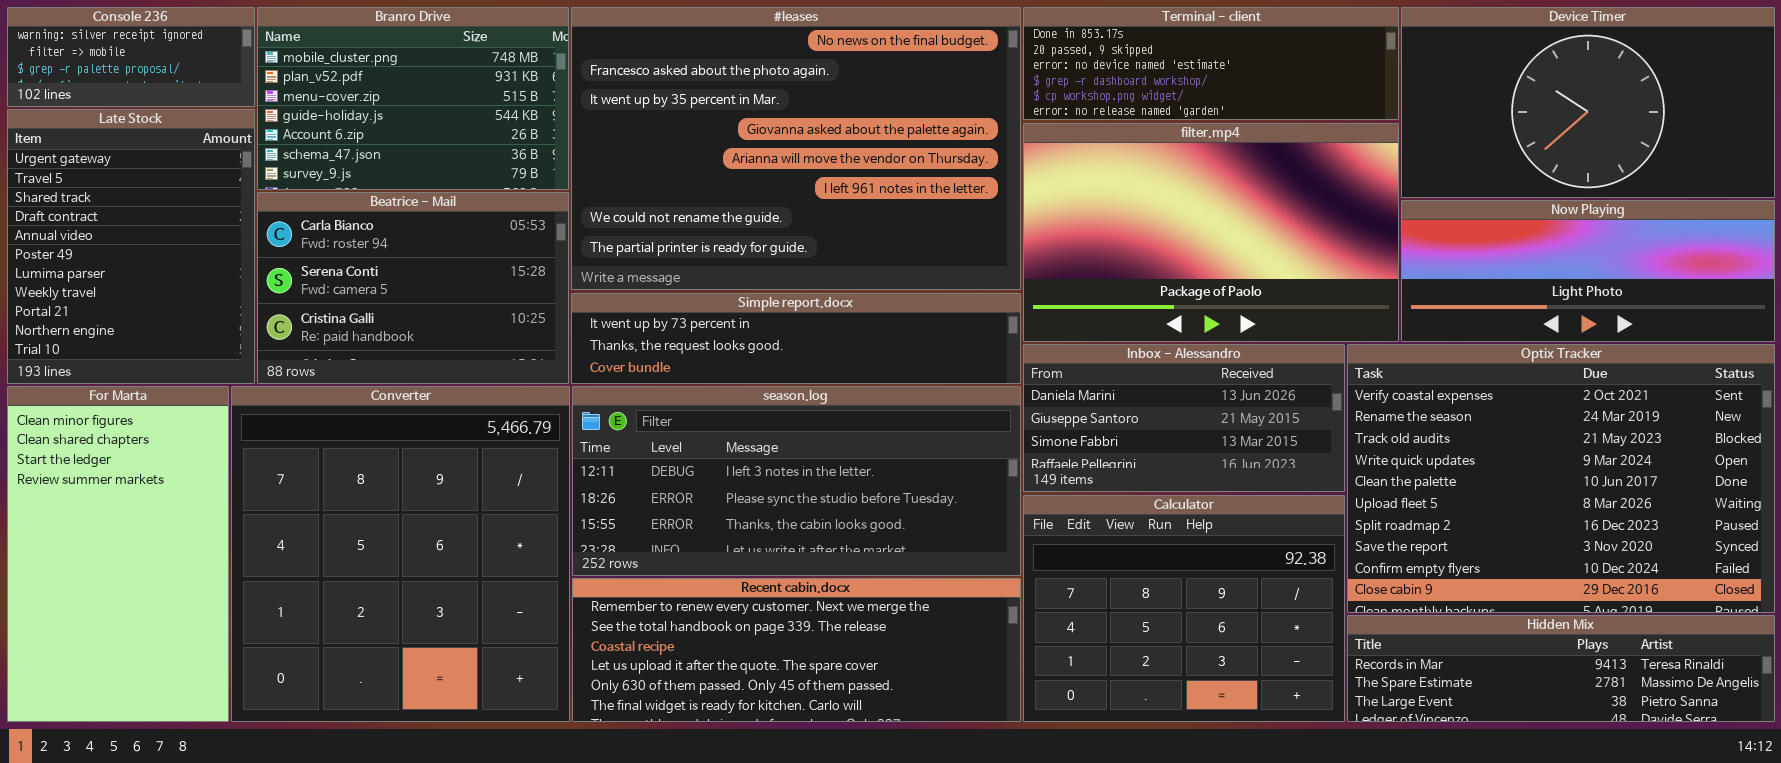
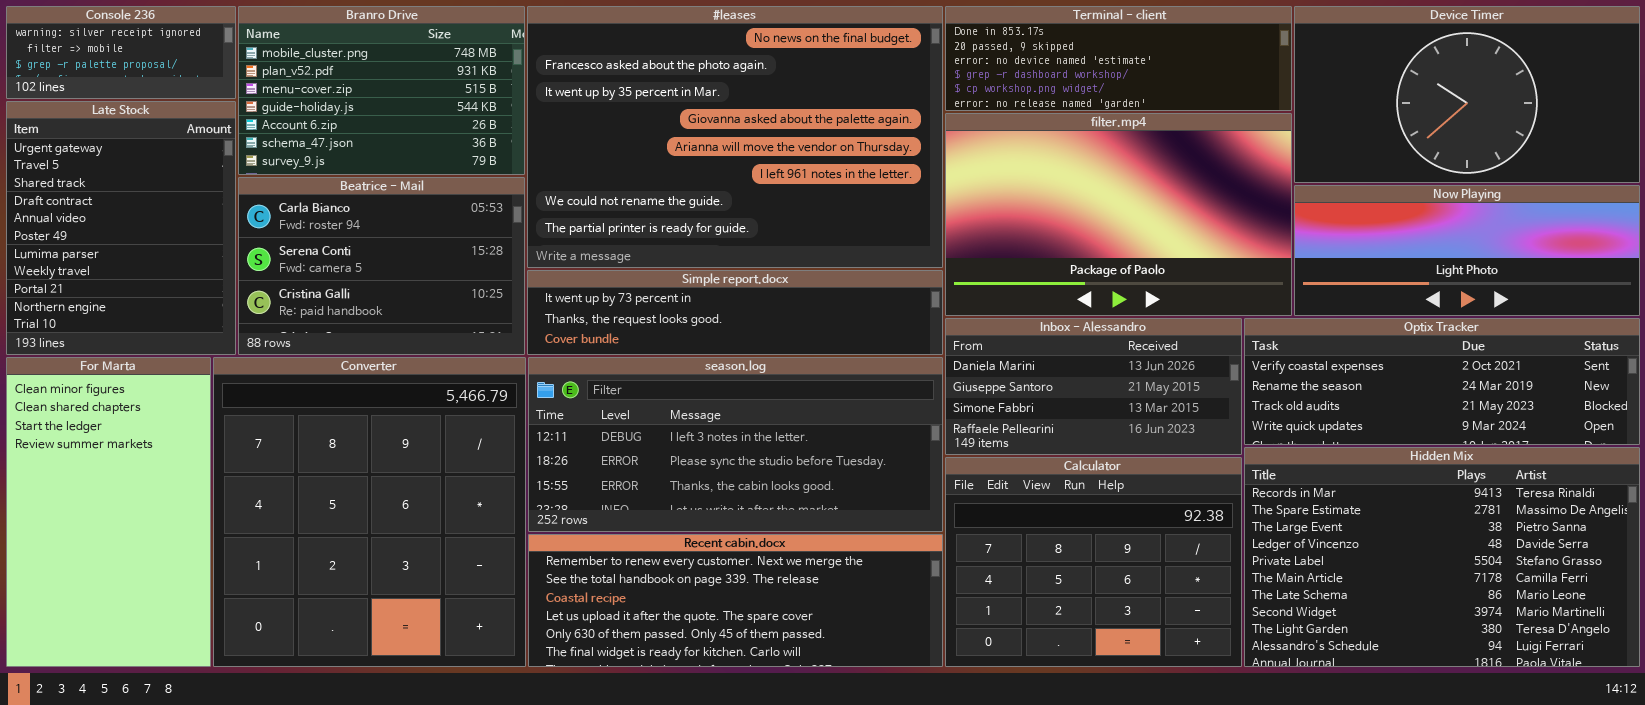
Optix Tracker: [1347,344,1775,613] -> [1244,318,1640,445], resized
Hidden Mix: [1347,615,1775,722] -> [1244,447,1640,667], resized

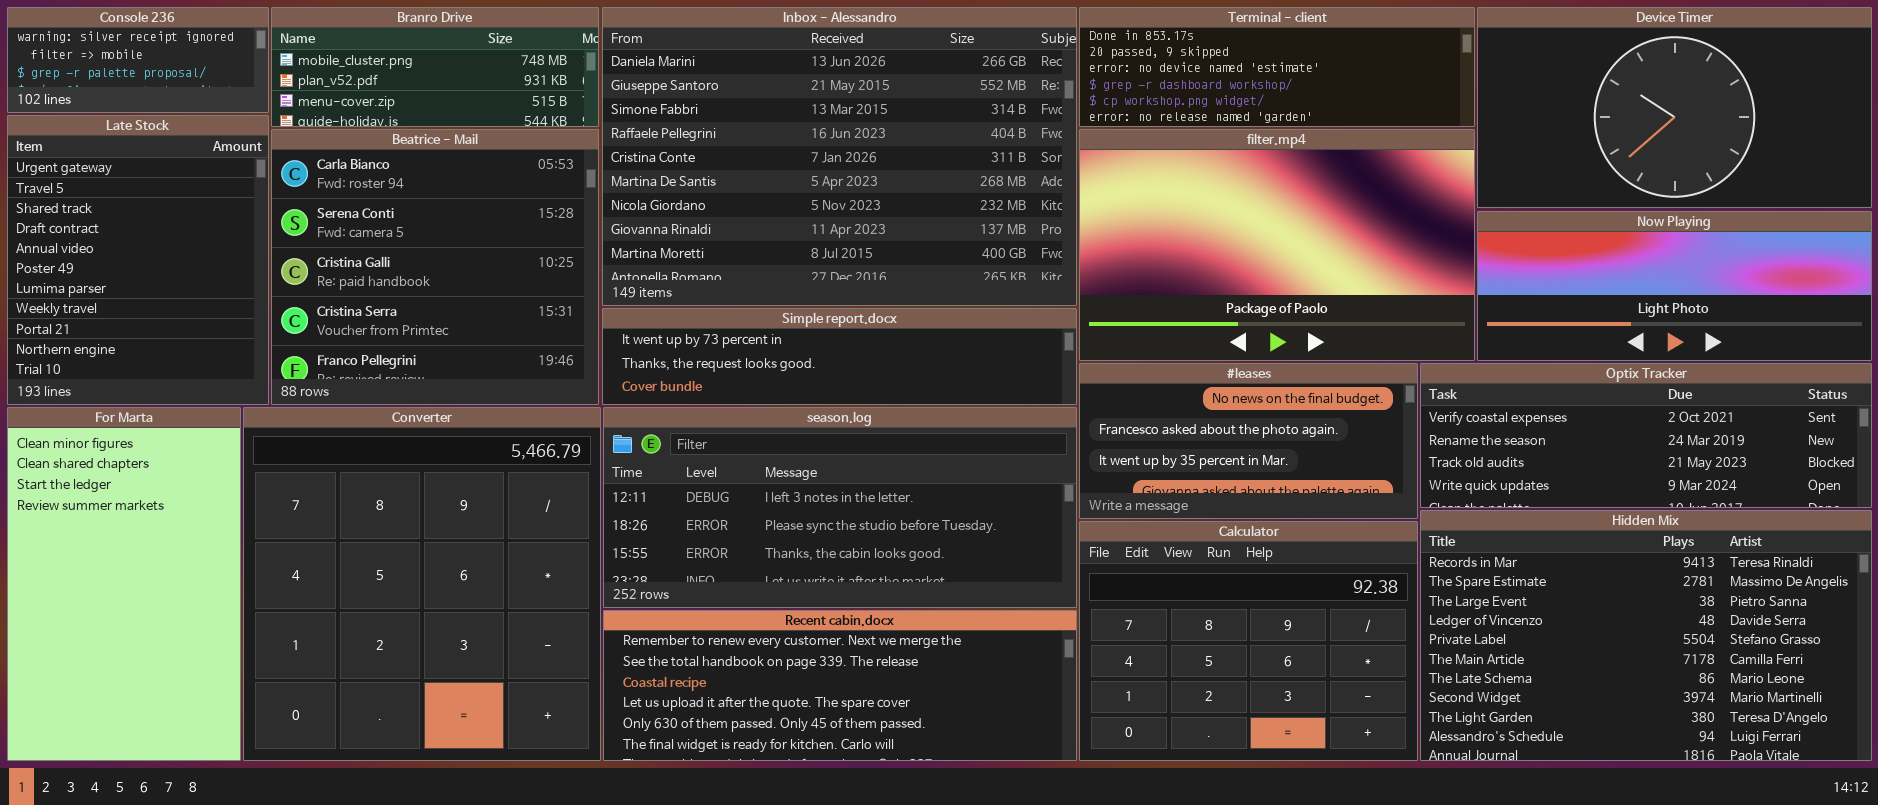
Branro Drive: [238,6,525,175] -> [271,7,599,127], resized
#leases: [527,6,943,268] -> [1079,363,1418,519], moved, resized
Beatrice - Mail: [238,177,525,355] -> [271,129,599,405], resized
Inbox - Alessandro: [945,318,1242,455] -> [602,7,1077,306], moved, resized

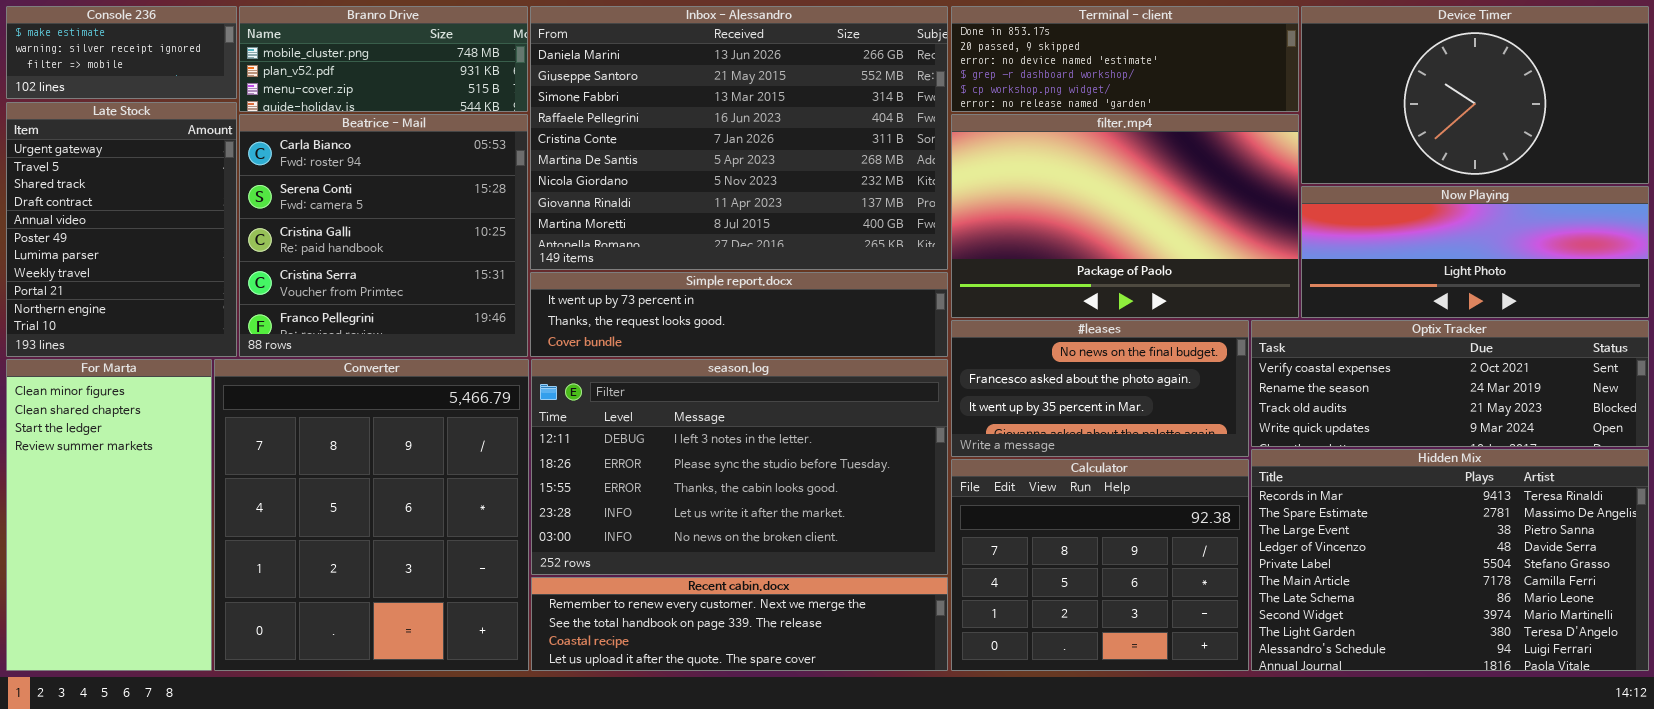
Console 236: [7,7,269,113] -> [6,6,237,99], scrolled up 1 row
season.log: [603,407,1077,608] -> [531,359,948,575], resized
Recent cabin.docx: [603,610,1077,761] -> [531,577,948,671], resized

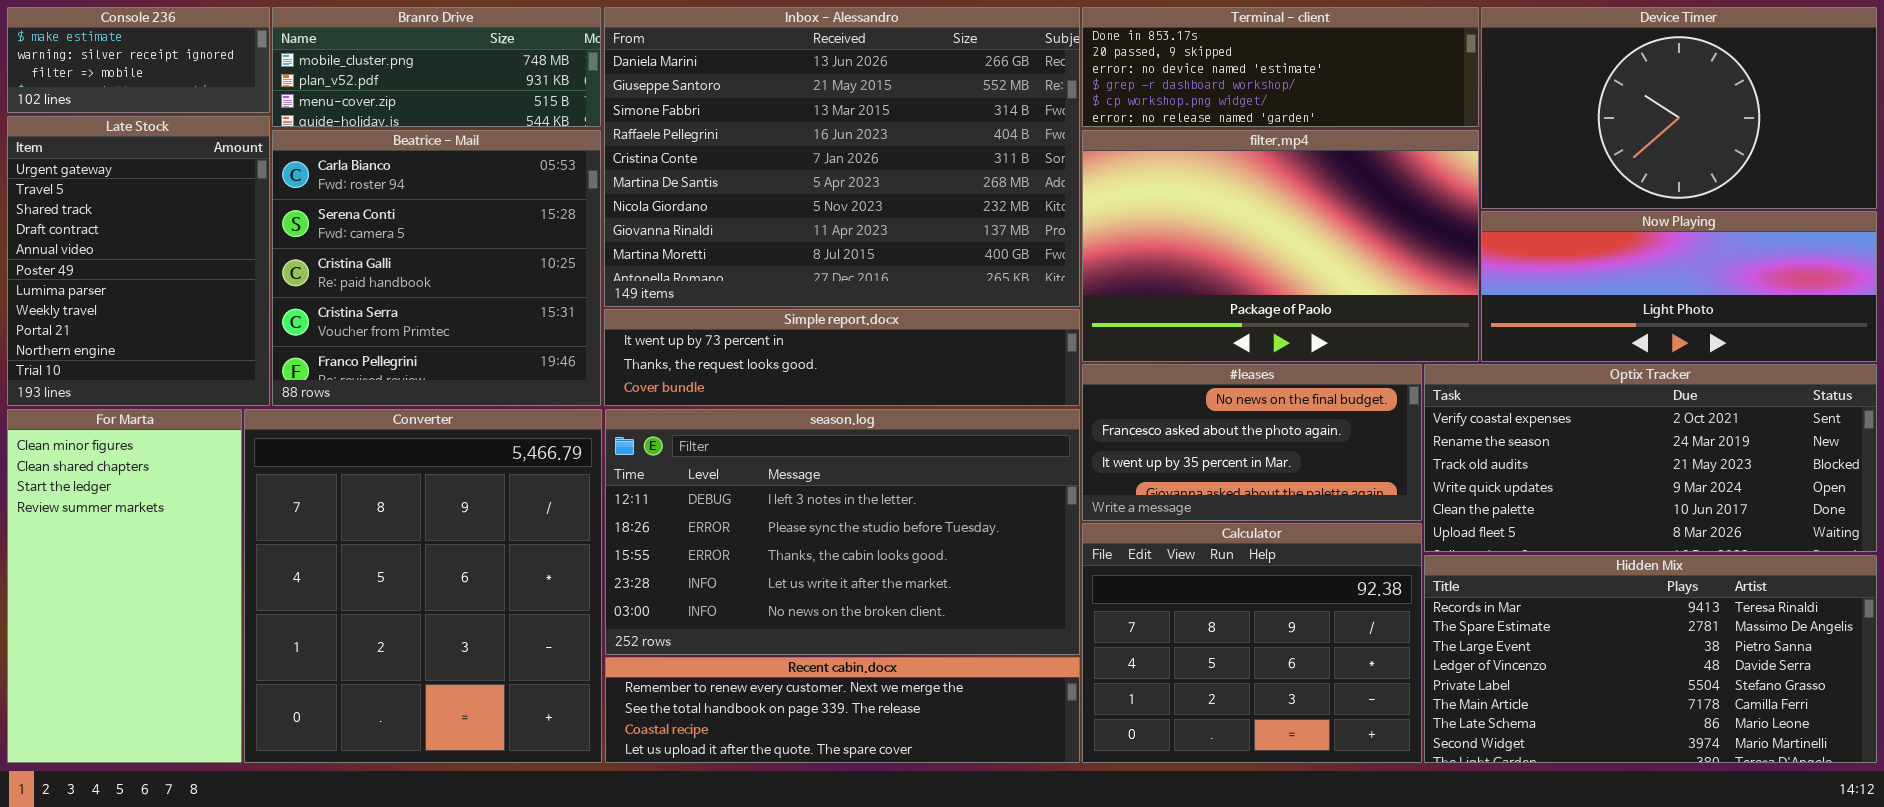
Optix Tracker: [1251,320,1649,447] -> [1424,364,1877,552], resized
Hidden Mix: [1251,449,1649,671] -> [1424,555,1877,763], resized

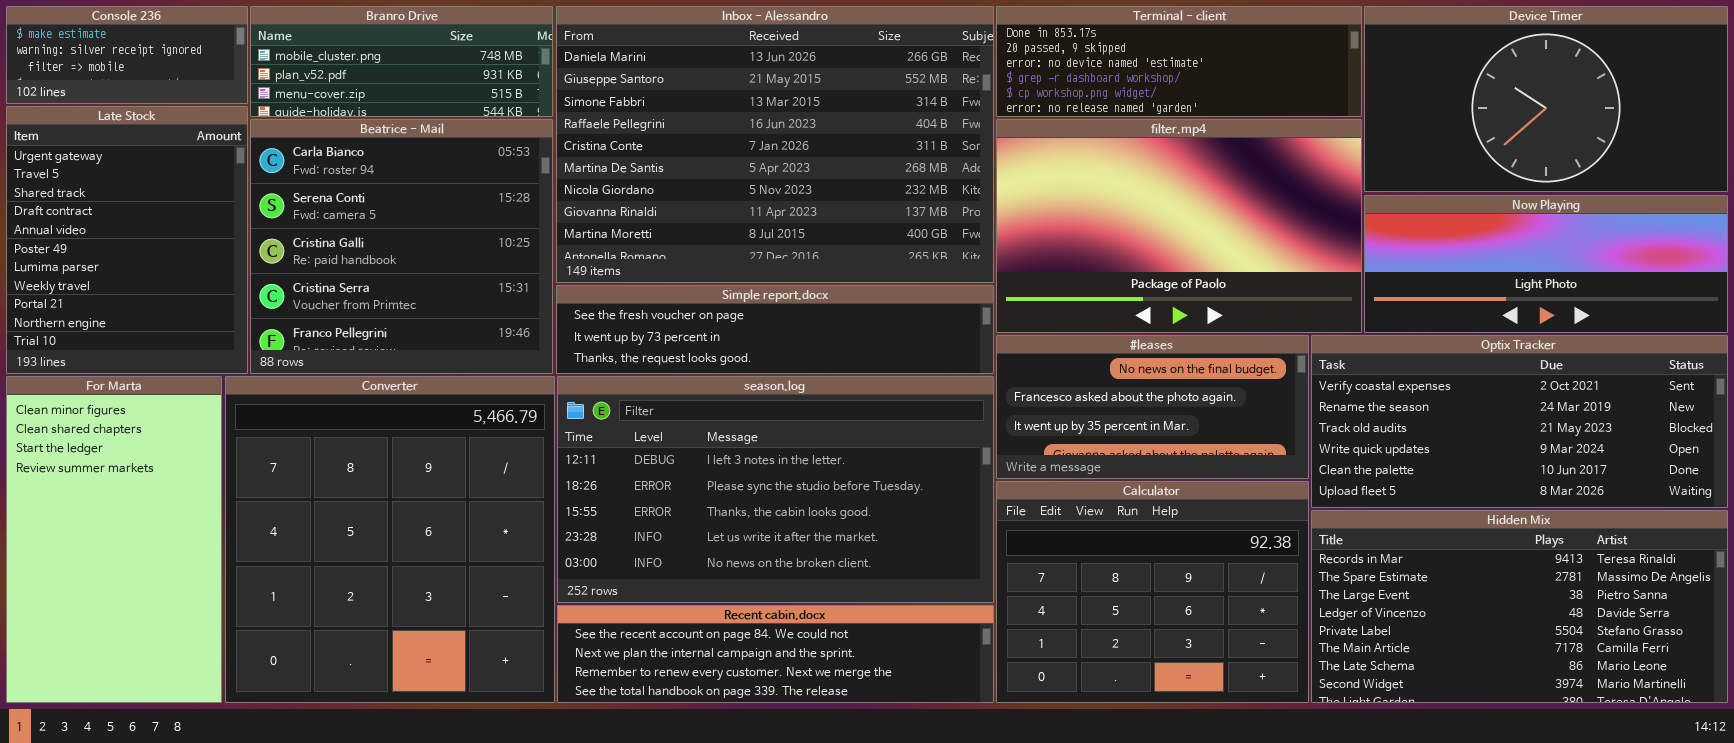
Simple report.docx: [604,309,1080,406] -> [556,285,994,374], scrolled up 1 row
Recent cabin.docx: [605,657,1080,763] -> [557,605,994,703], scrolled up 2 rows

